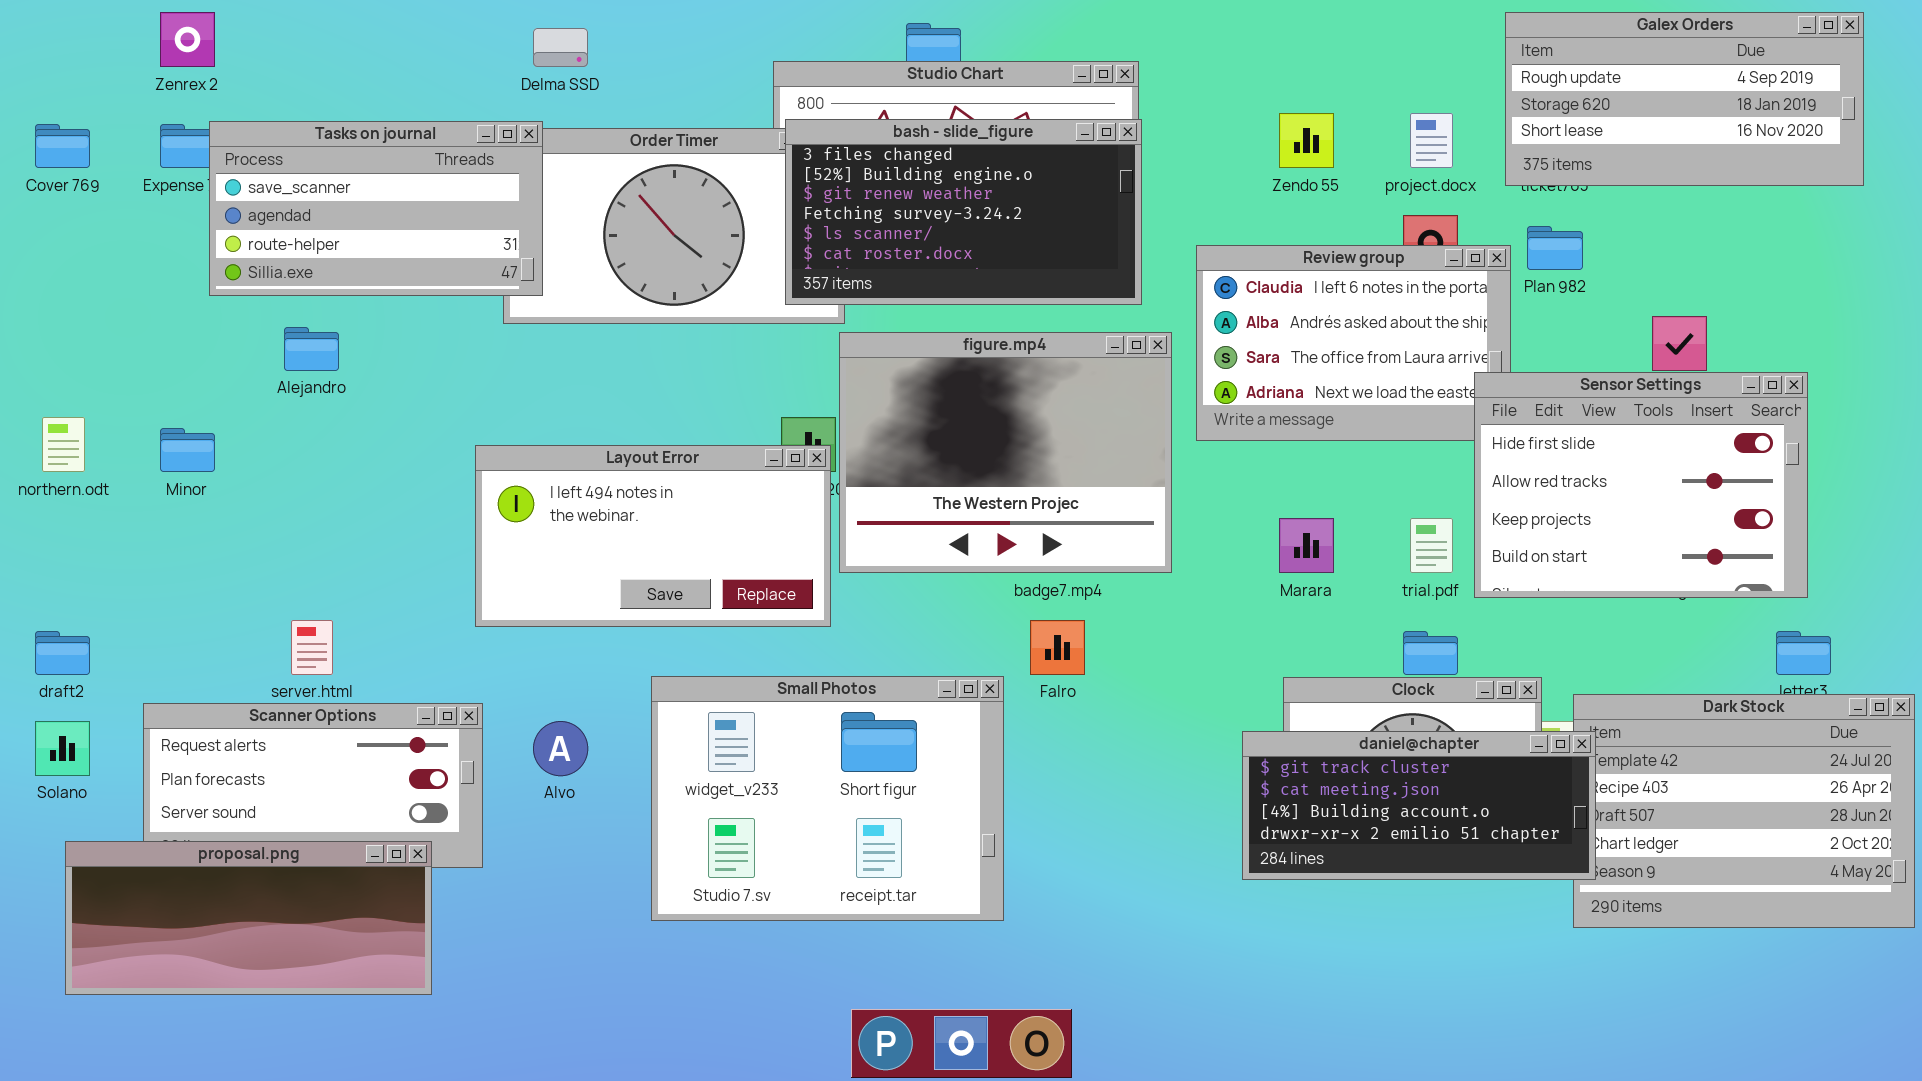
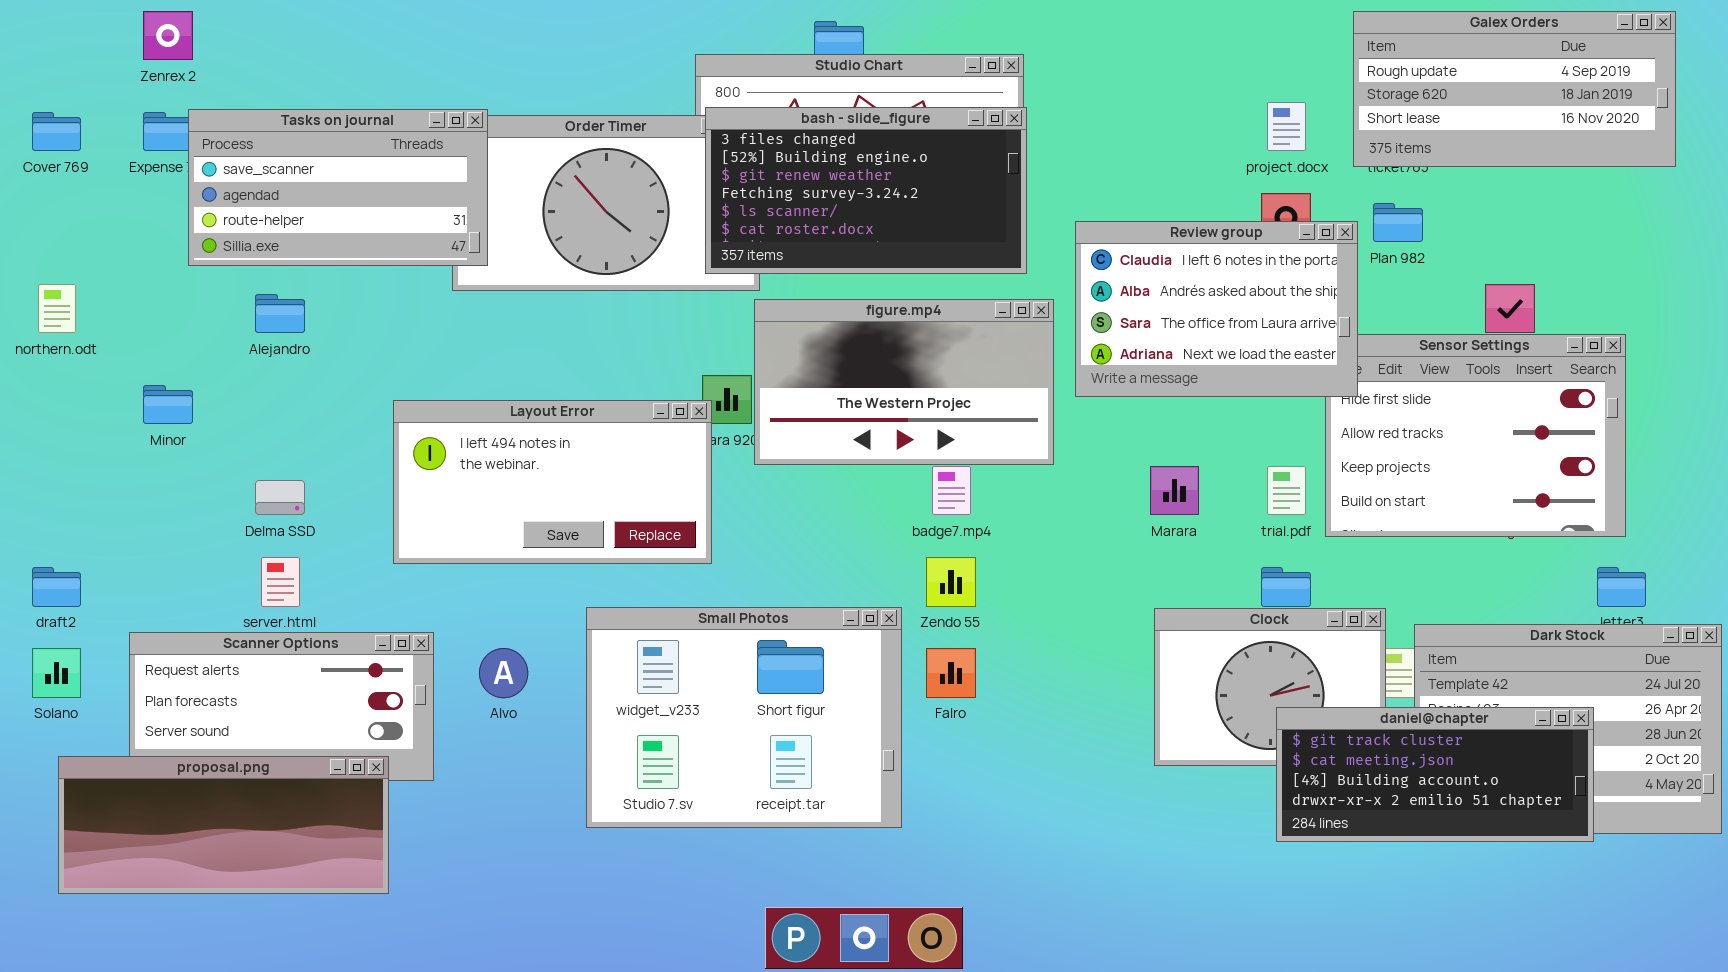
Delma SSD: [533,28,588,67] -> [255,480,305,515], moved
Zendo 55: [1279,113,1334,168] -> [926,557,976,607], moved
Review group: [1196,245,1511,441] -> [1075,221,1358,397], raised
figure.mp4: [839,332,1172,573] -> [754,299,1054,465], resized
northern.odt: [42,417,85,472] -> [38,284,76,333], moved
Layout Error: [475,445,831,627] -> [393,400,712,564], moved
Falro: [1030,620,1085,675] -> [926,648,976,698], moved
daniel@chapter: [1242,731,1596,880] -> [1276,707,1594,842], moved

